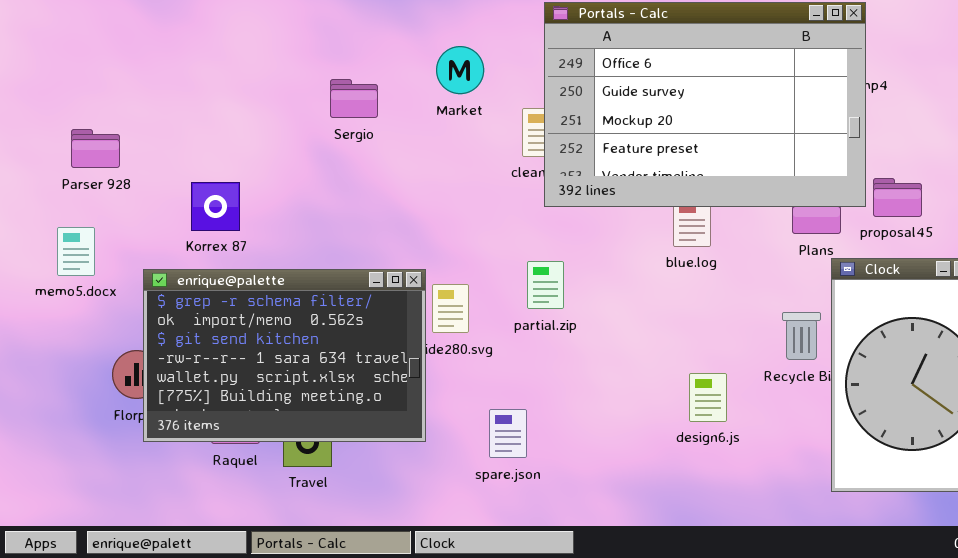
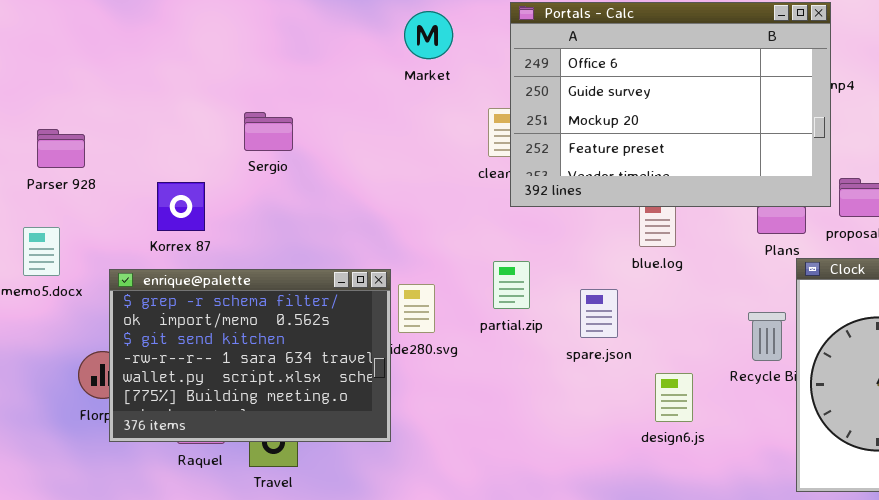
Market: [436,46,484,94] -> [404,11,453,59], moved
Sergio: [330,79,378,118] -> [244,112,293,151], moved
spare.json: [489,409,527,458] -> [580,289,618,338], moved

